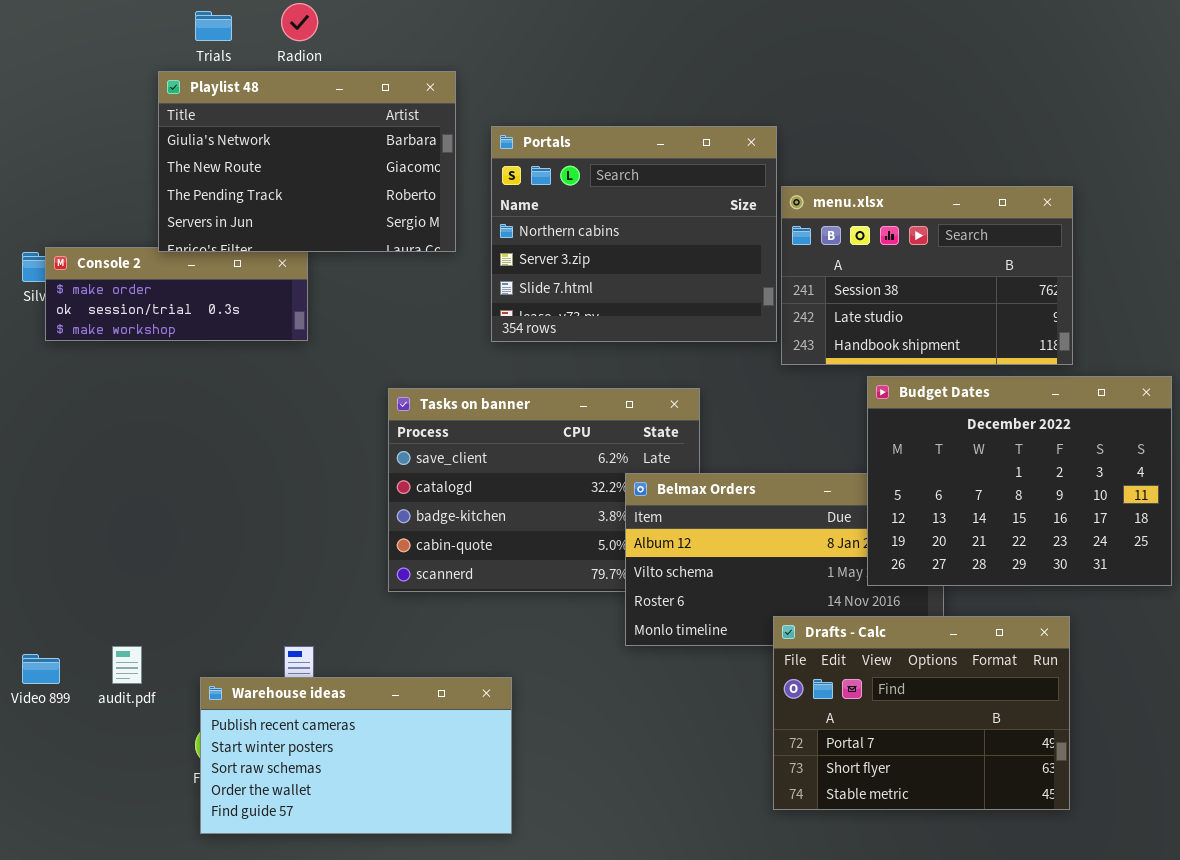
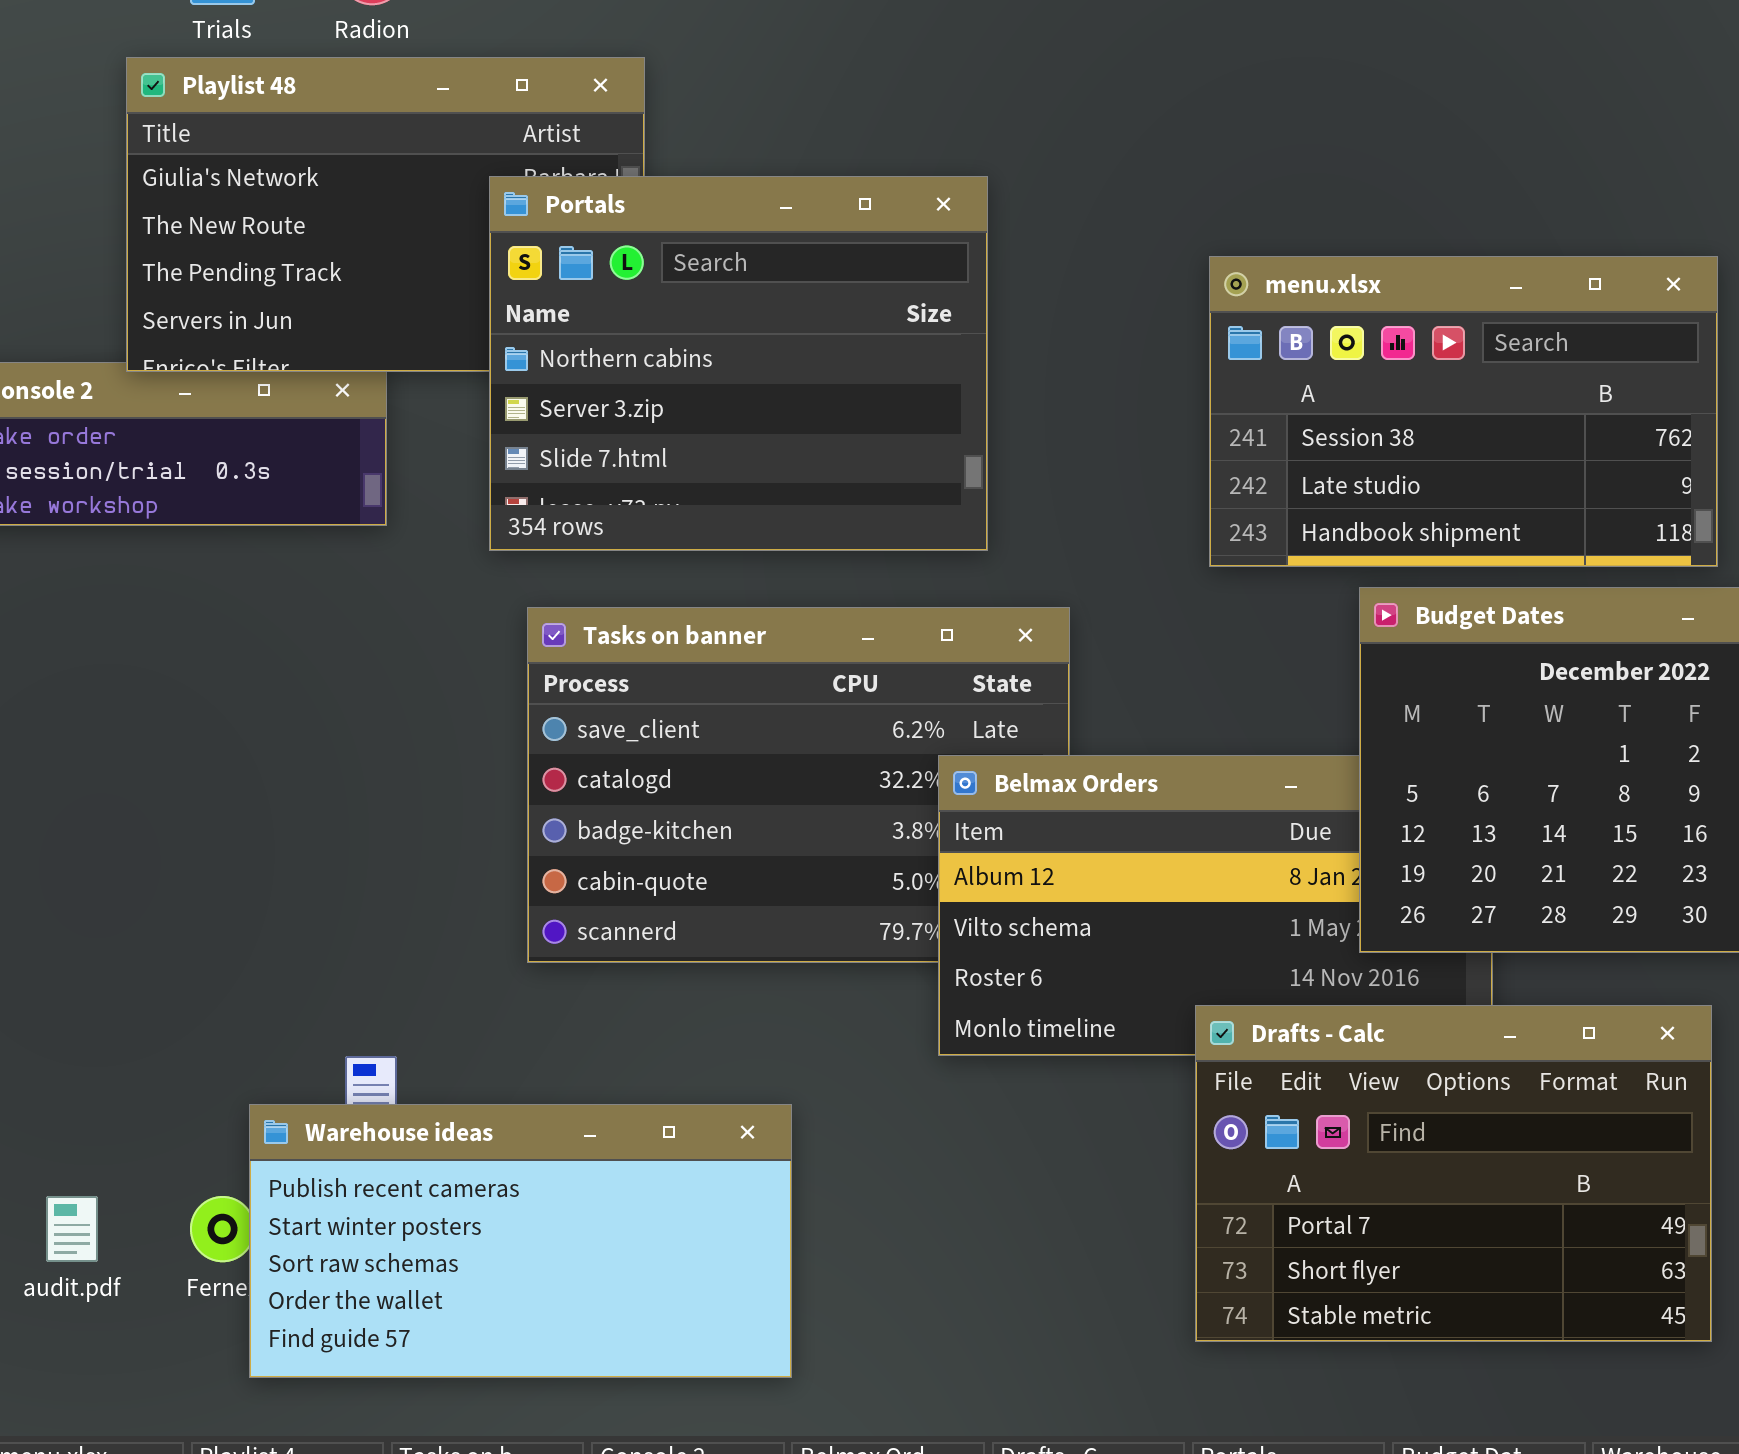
Portals: [491,126,777,342] -> [489,176,988,551], moved
audit.pdf: [112,646,142,684] -> [46,1196,98,1262], moved
Warehouse ideas: [200,677,512,834] -> [249,1104,792,1378], moved

